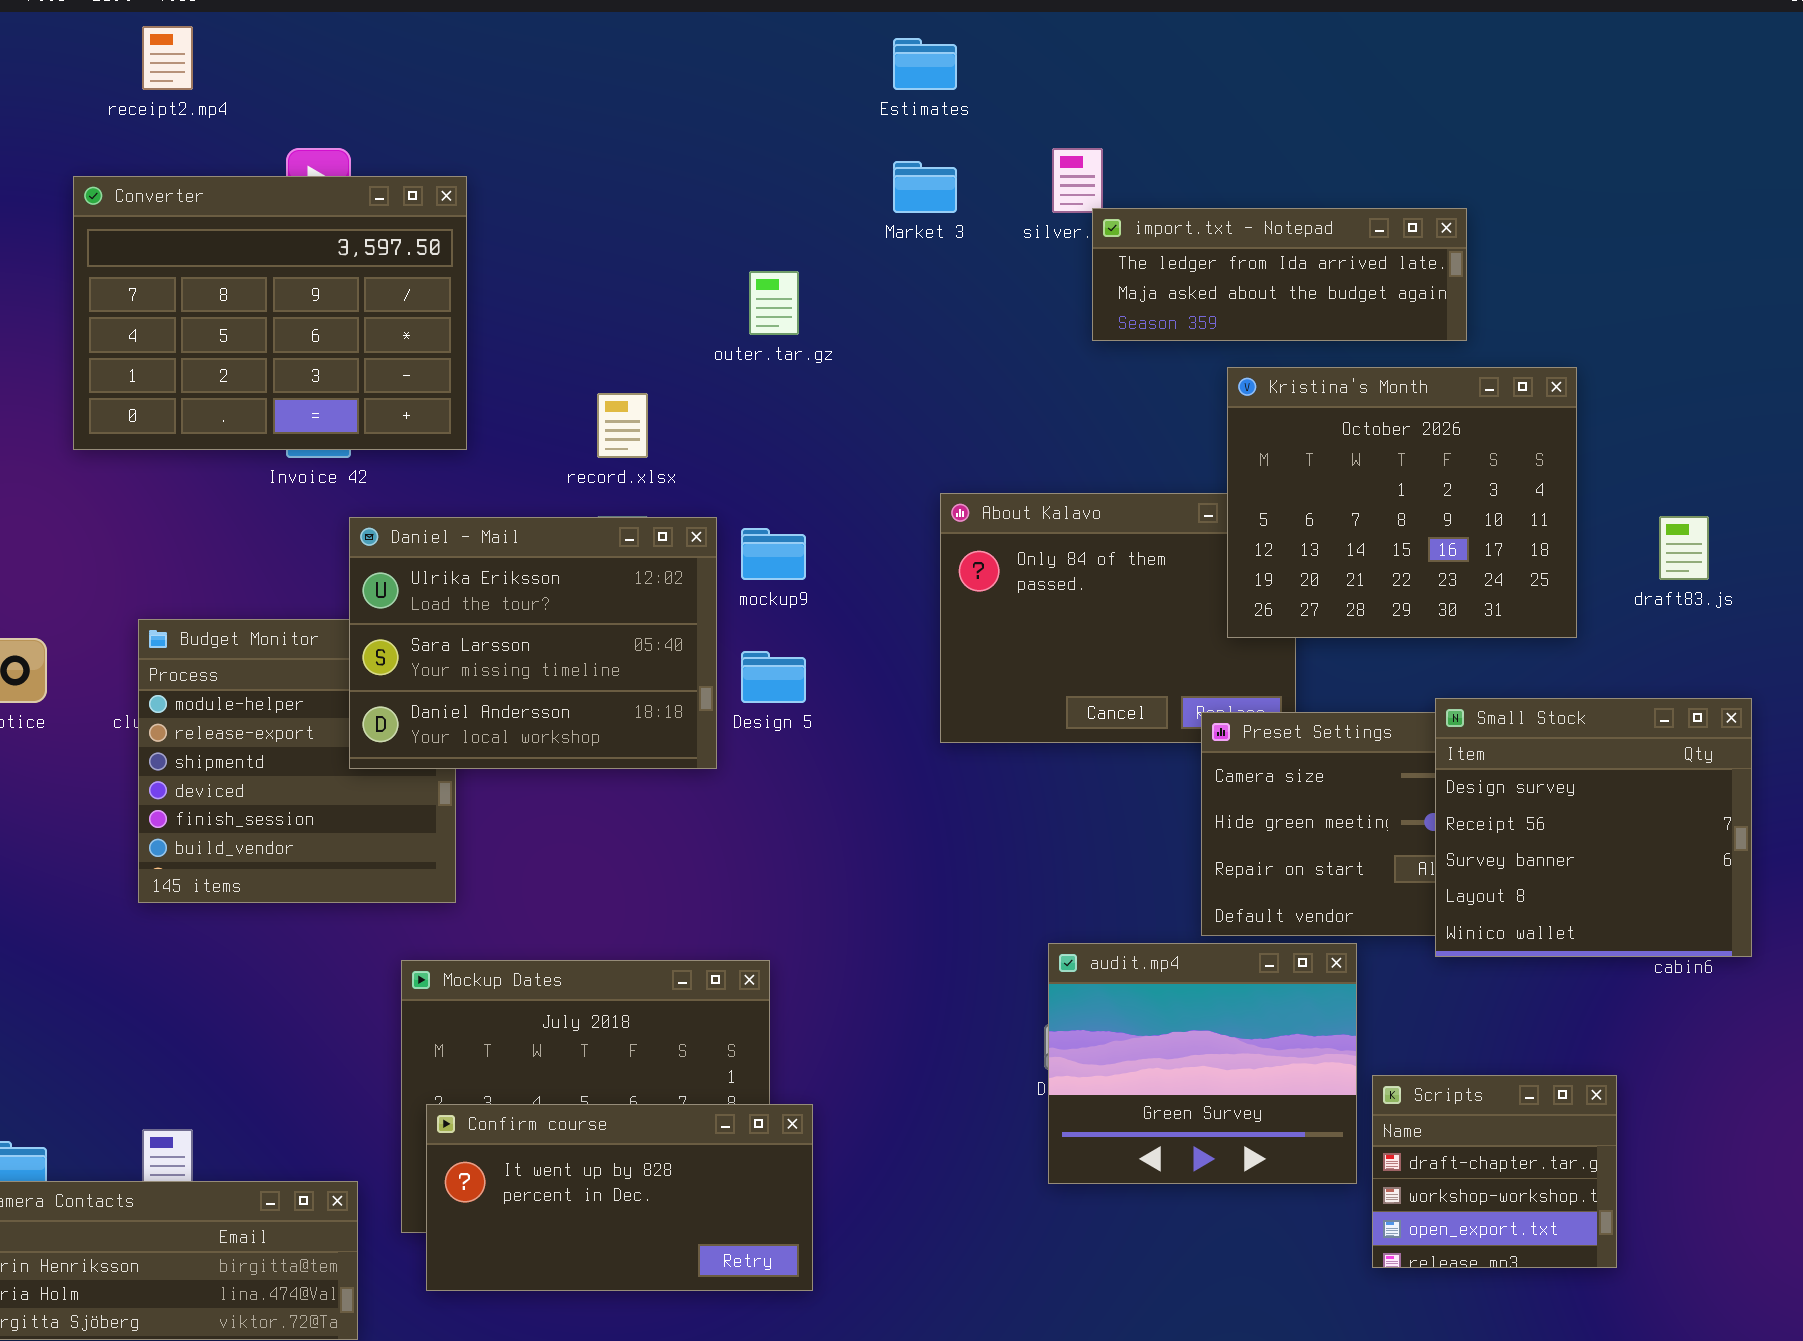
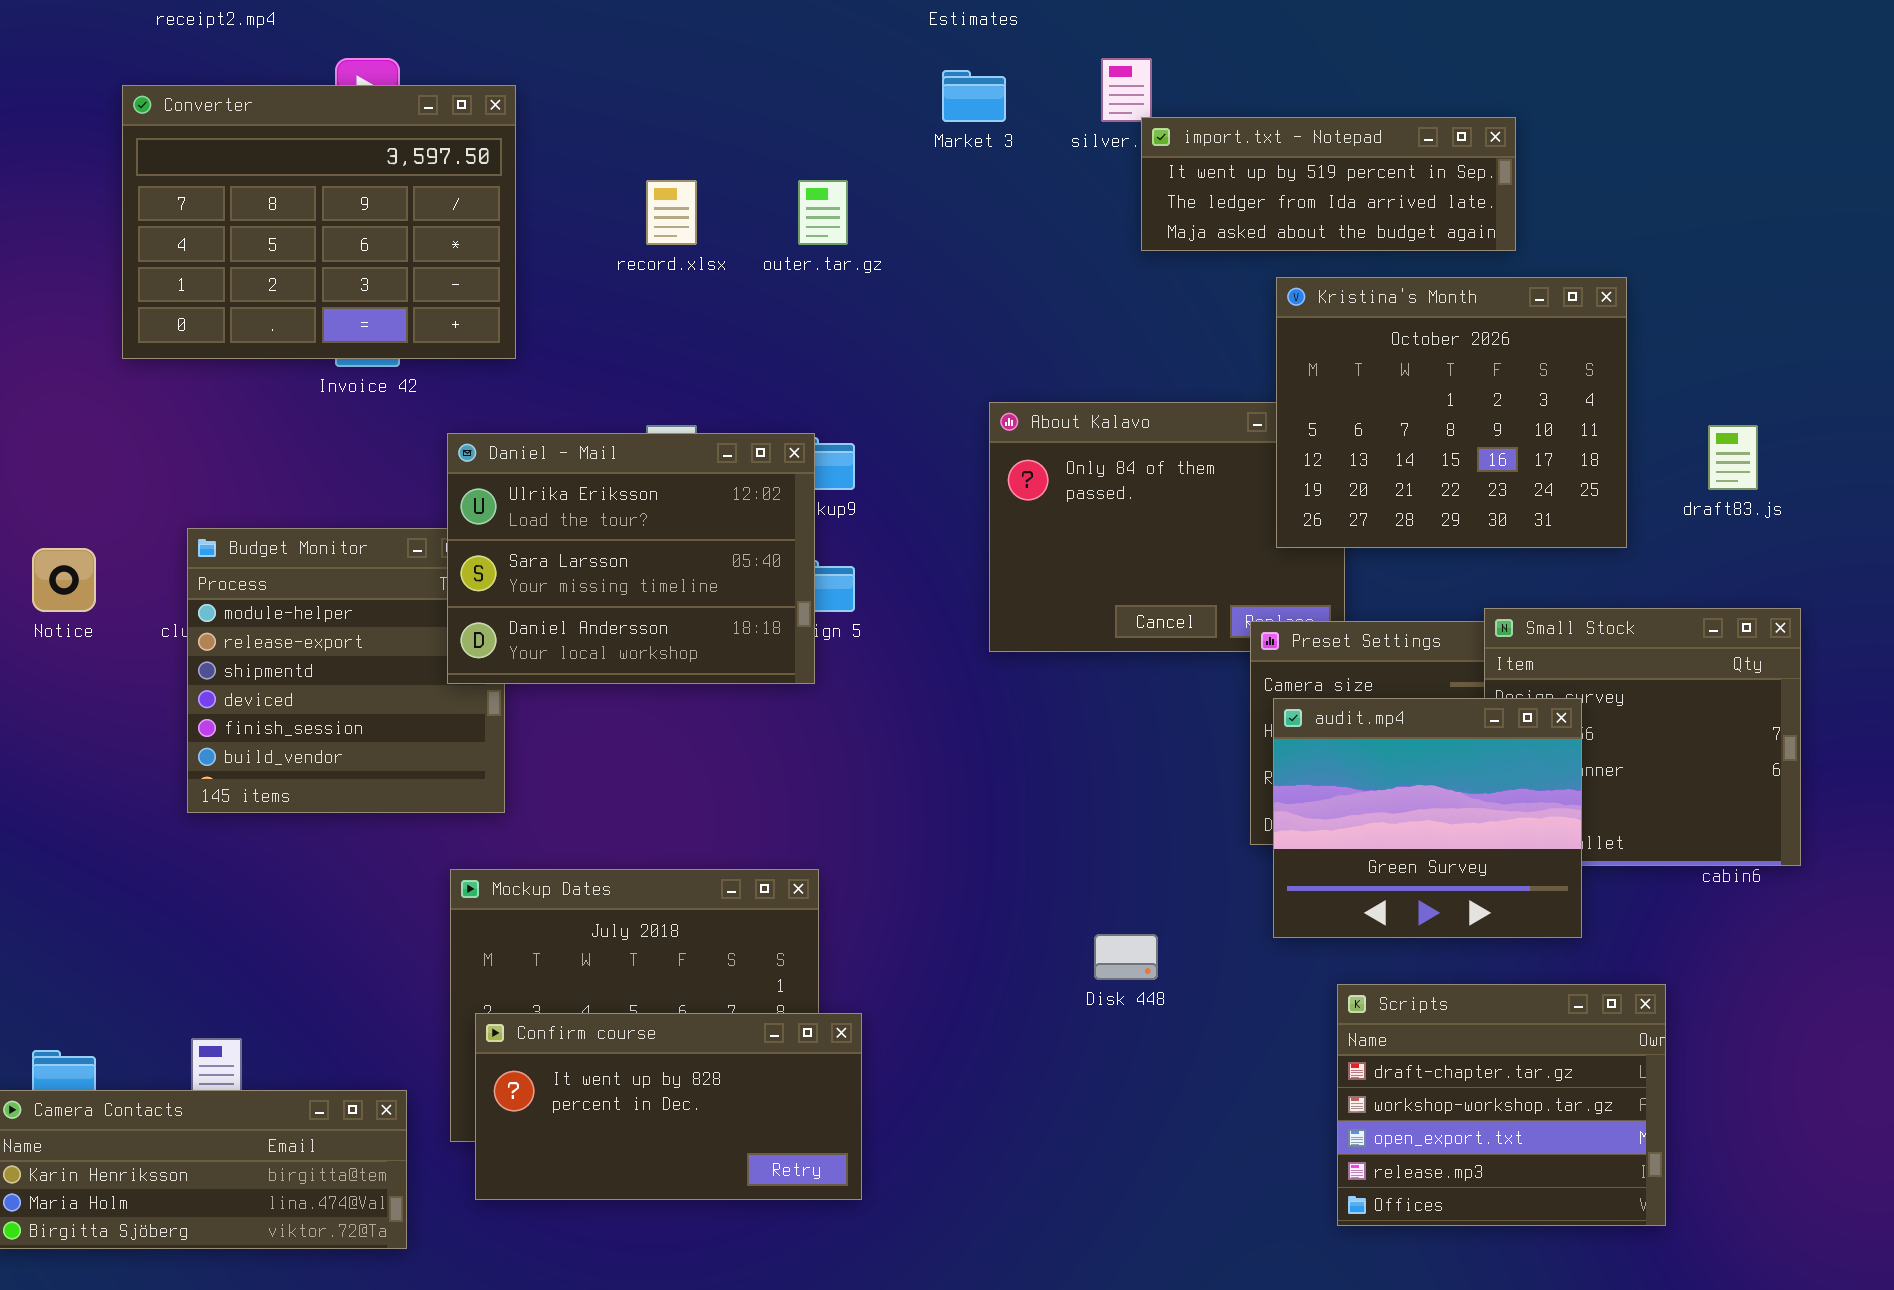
import.txt - Notepad: [1092,208,1467,341] -> [1141,117,1516,251], scrolled up 1 row
record.xlsx: [597,393,648,458] -> [646,180,697,245], moved
Daniel - Mail: [349,517,717,769] -> [447,433,815,684], moved
audit.mp4: [1048,943,1357,1184] -> [1273,698,1582,938], moved
Scripts: [1372,1075,1617,1268] -> [1337,984,1666,1226], resized

